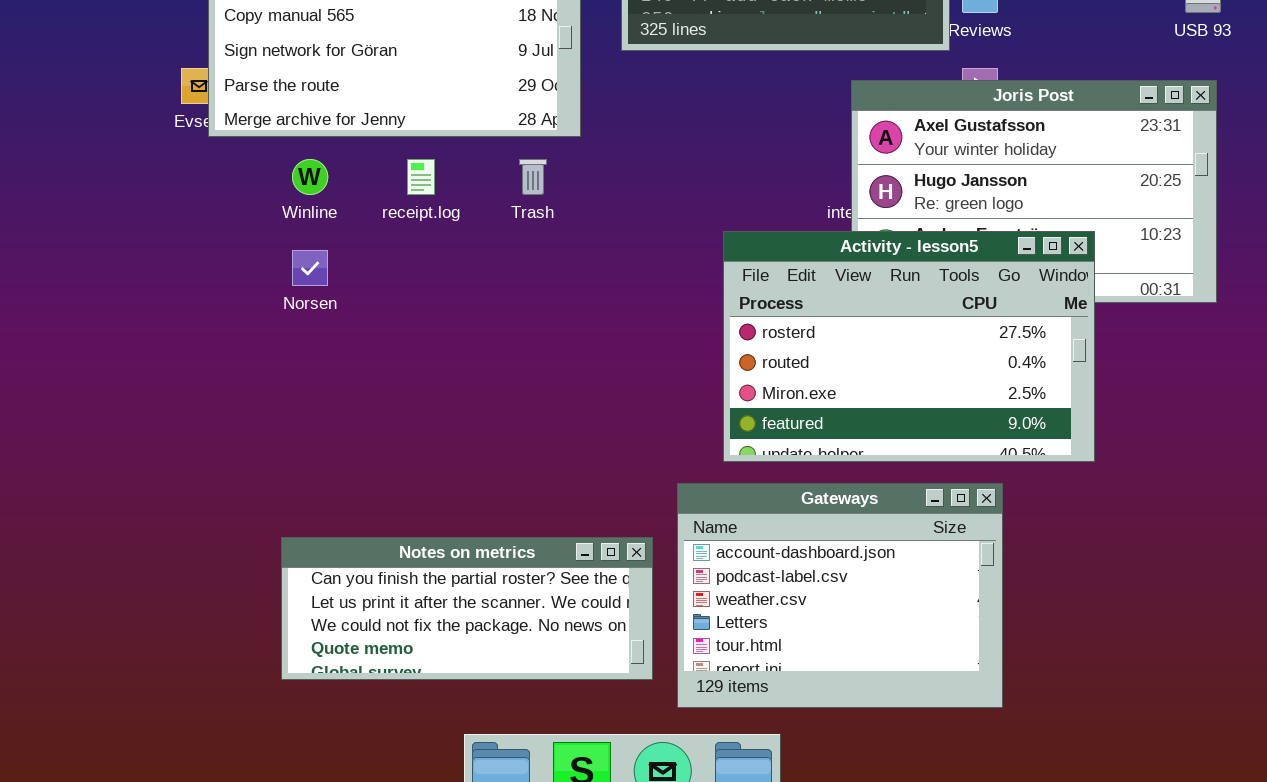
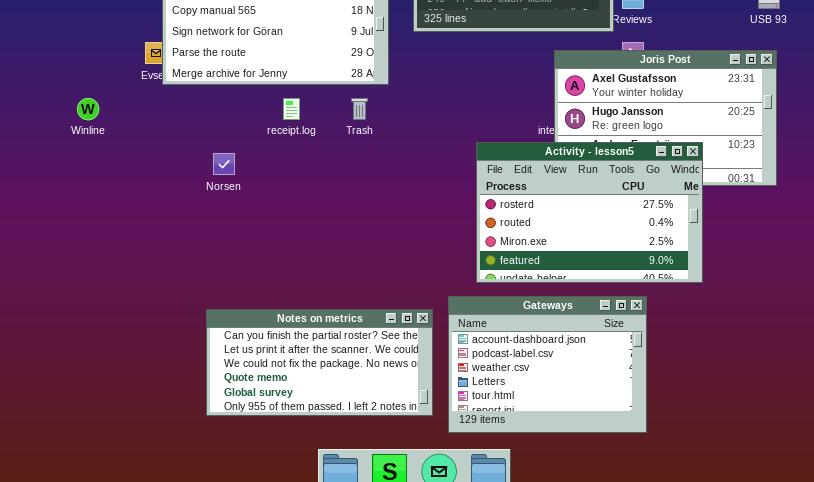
Winline: [292,159,328,195] -> [77,98,99,120], moved
Notes on metrics: [281,537,653,680] -> [206,309,433,416], resized

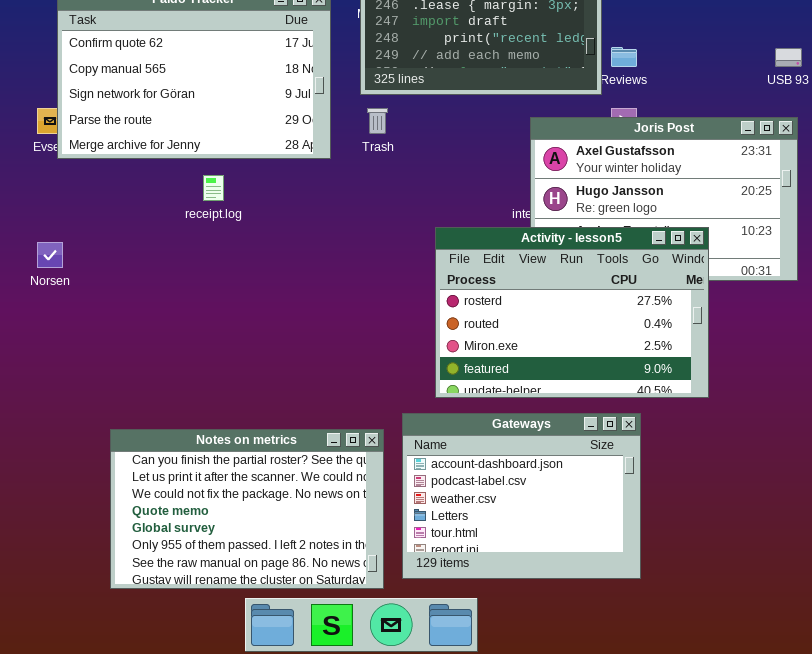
Trash: [351,98,368,120] -> [367,108,388,134], moved
Norsen: [213,153,235,175] -> [37,242,63,268], moved
Notes on metrics: [206,309,433,416] -> [110,429,384,589], resized

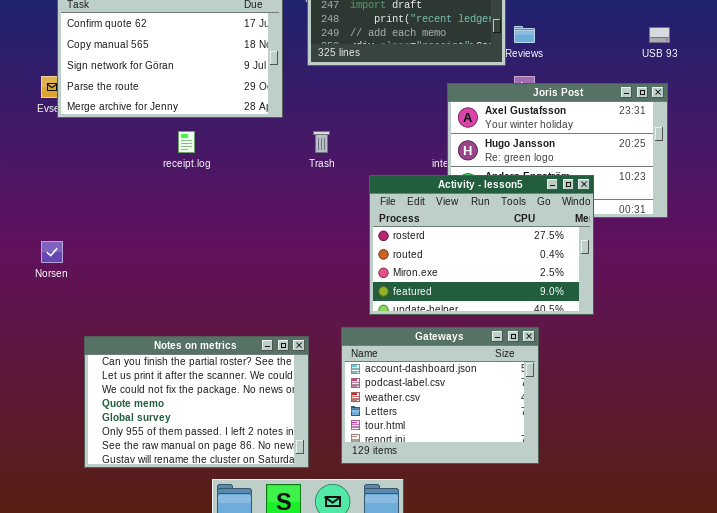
Trash: [367,108,388,134] -> [313,131,330,153], moved
Norsen: [37,242,63,268] -> [41,241,63,263], moved
Notes on metrics: [110,429,384,589] -> [84,336,309,468], moved

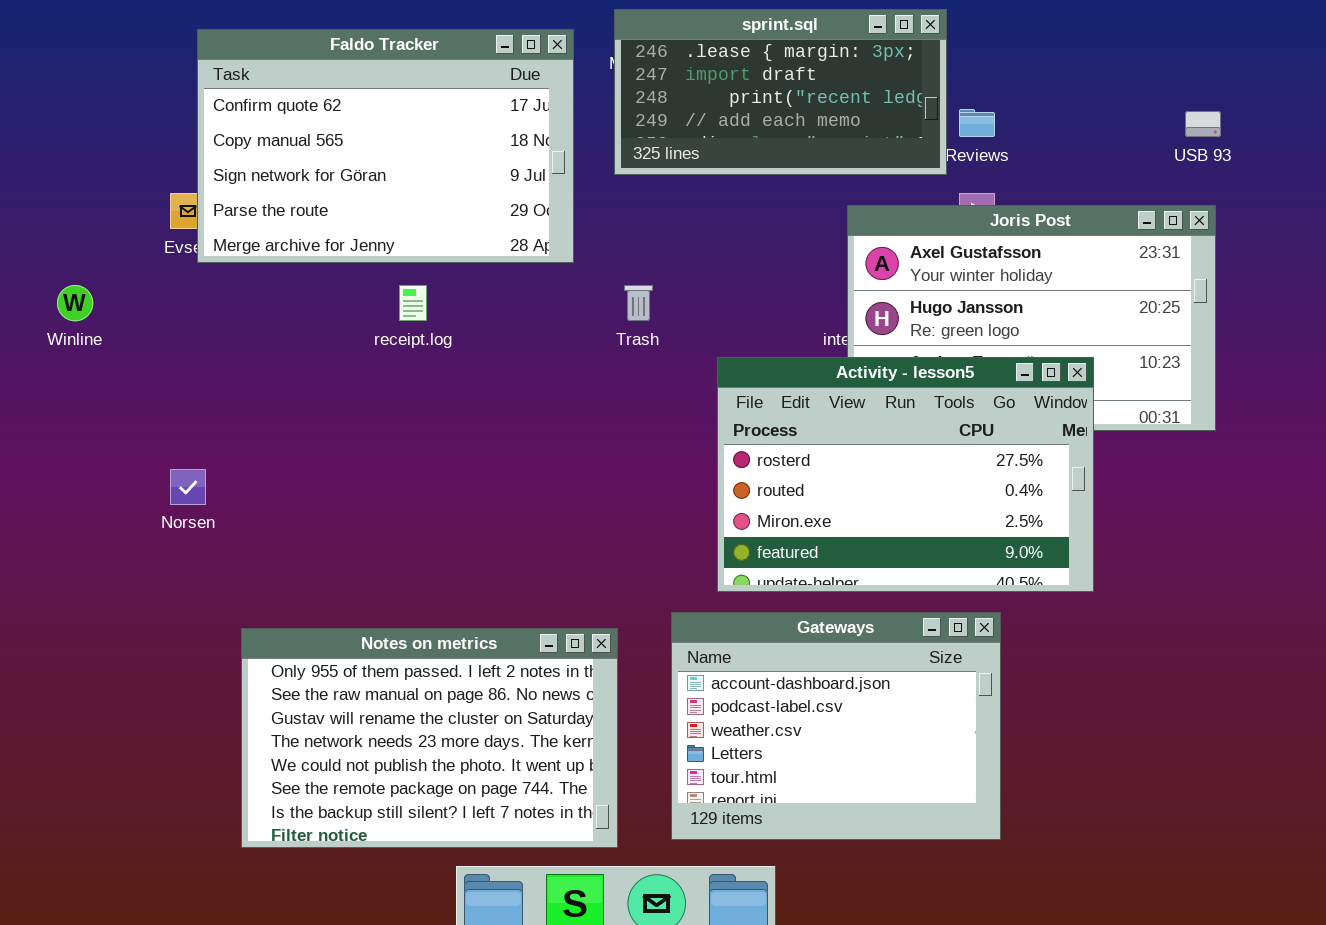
Notes on metrics: [84,336,309,468] -> [241,628,618,848], scrolled down 5 rows

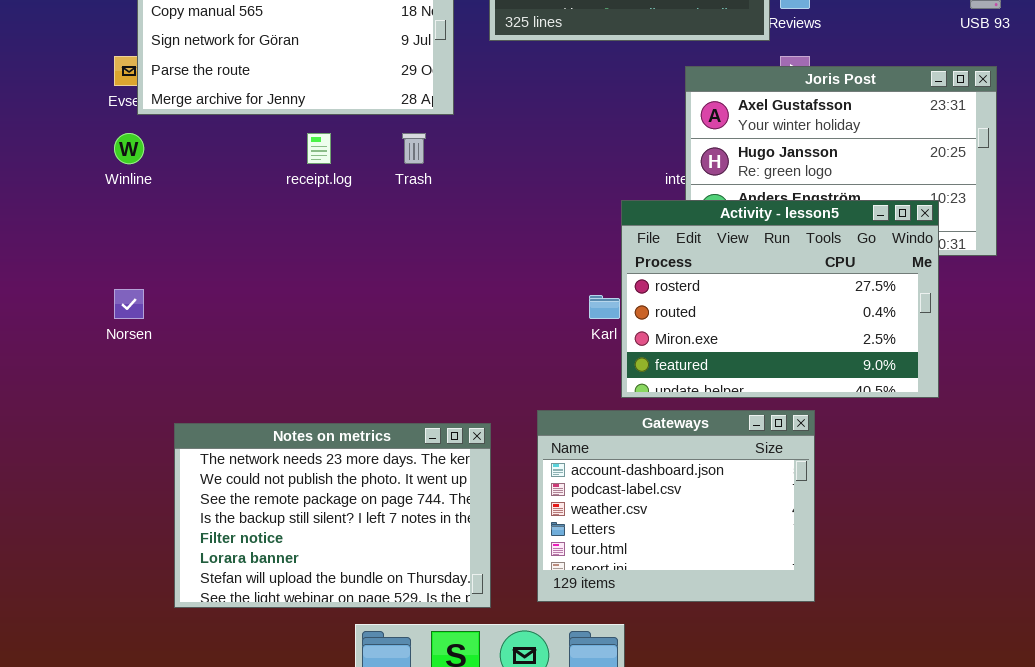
Winline: [57,285,93,321] -> [114,133,144,164], moved
Trash: [624,285,653,321] -> [402,133,426,164], moved
Activity - lesson5: [717,357,1094,592] -> [621,200,939,398], moved
Notes on metrics: [241,628,618,848] -> [174,423,491,608], scrolled down 3 rows

